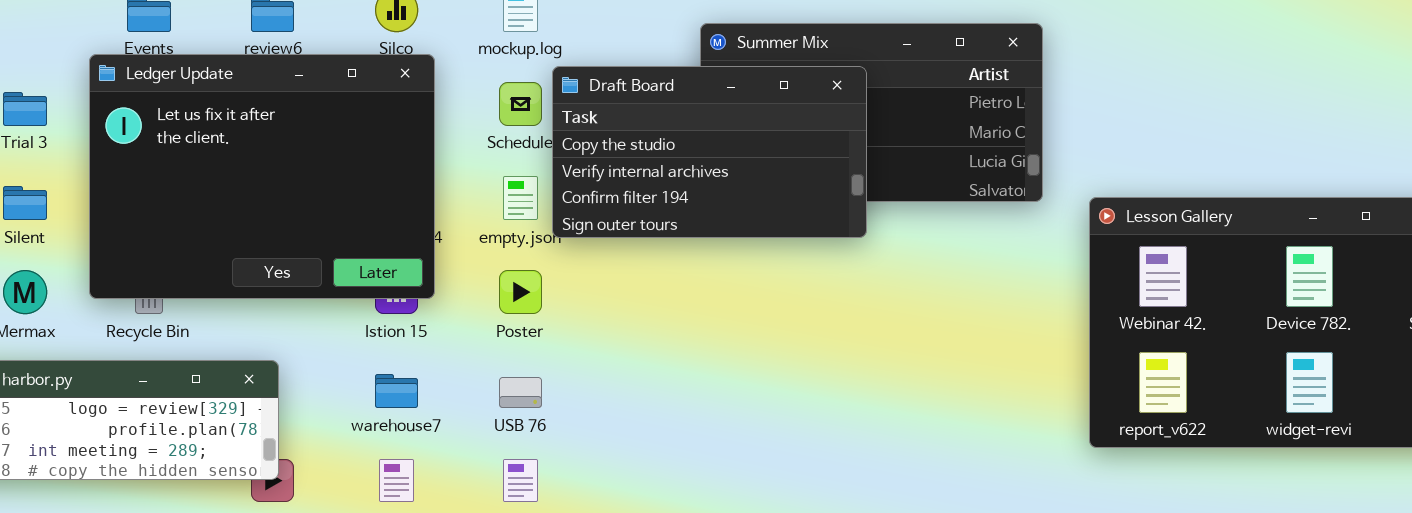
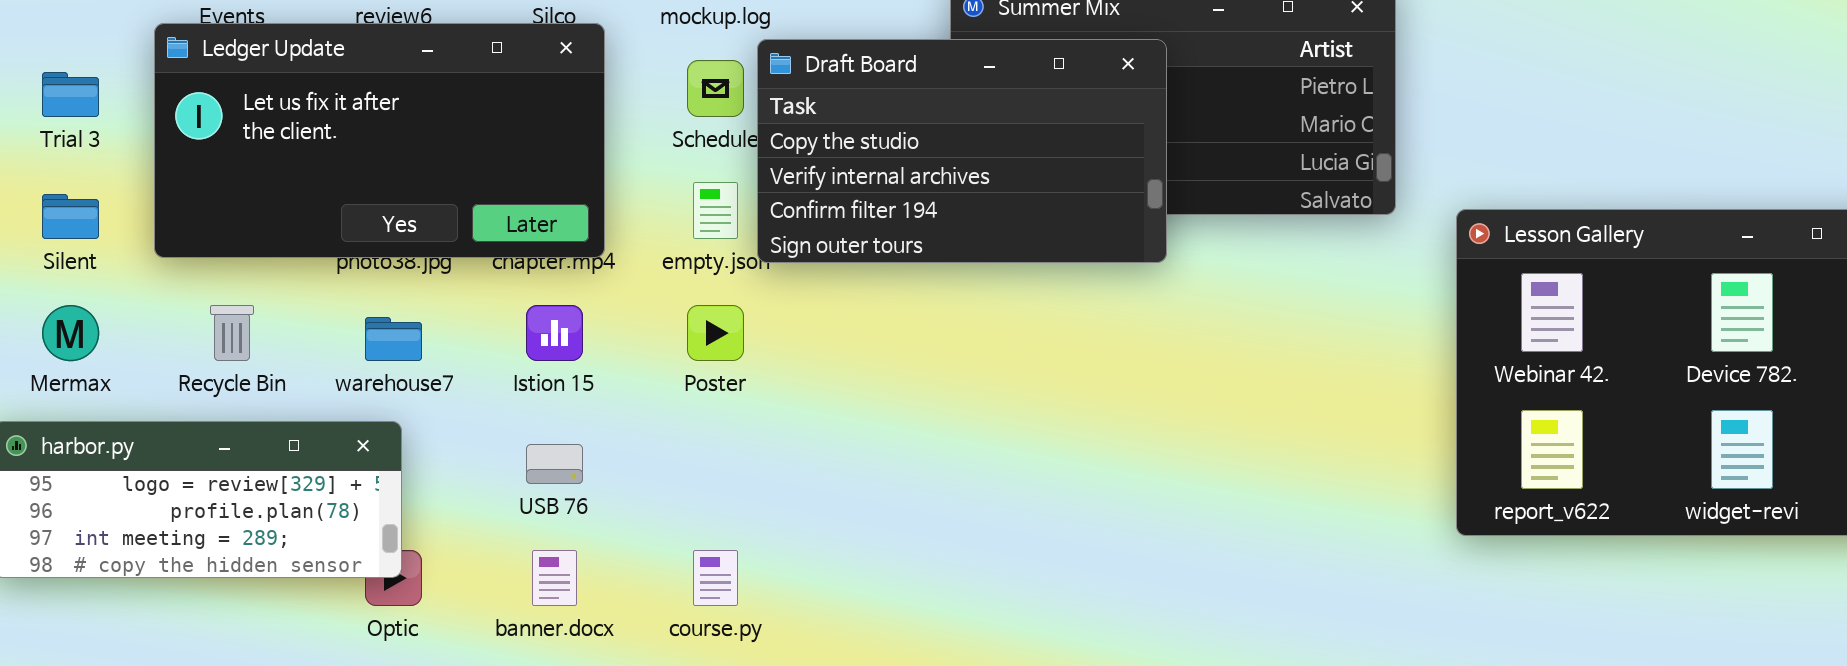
Ledger Update: [89,54,435,299] -> [154,23,605,258], resized
warehouse7: [375,374,418,408] -> [365,317,422,361], moved
USB 76: [499,377,542,408] -> [526,444,583,484], moved

